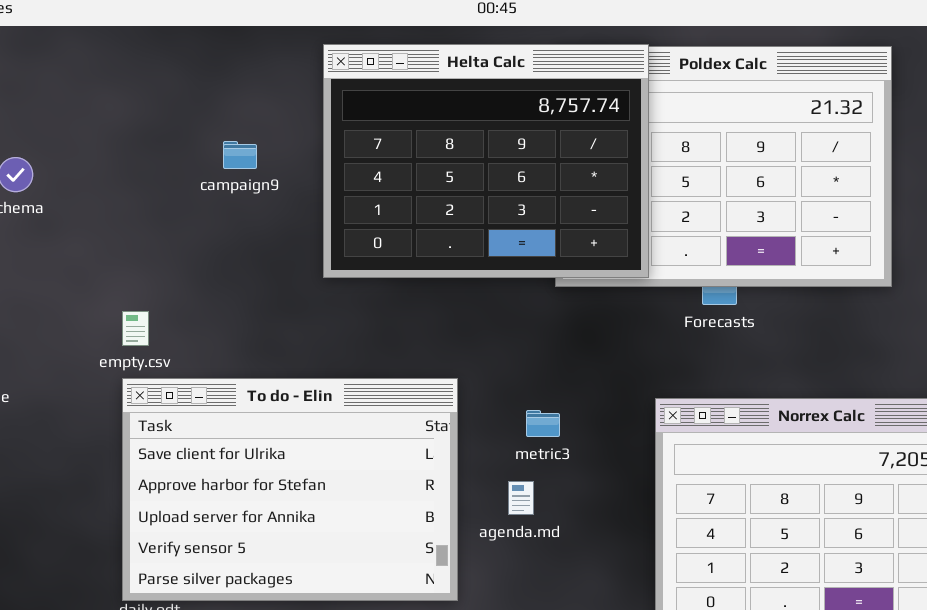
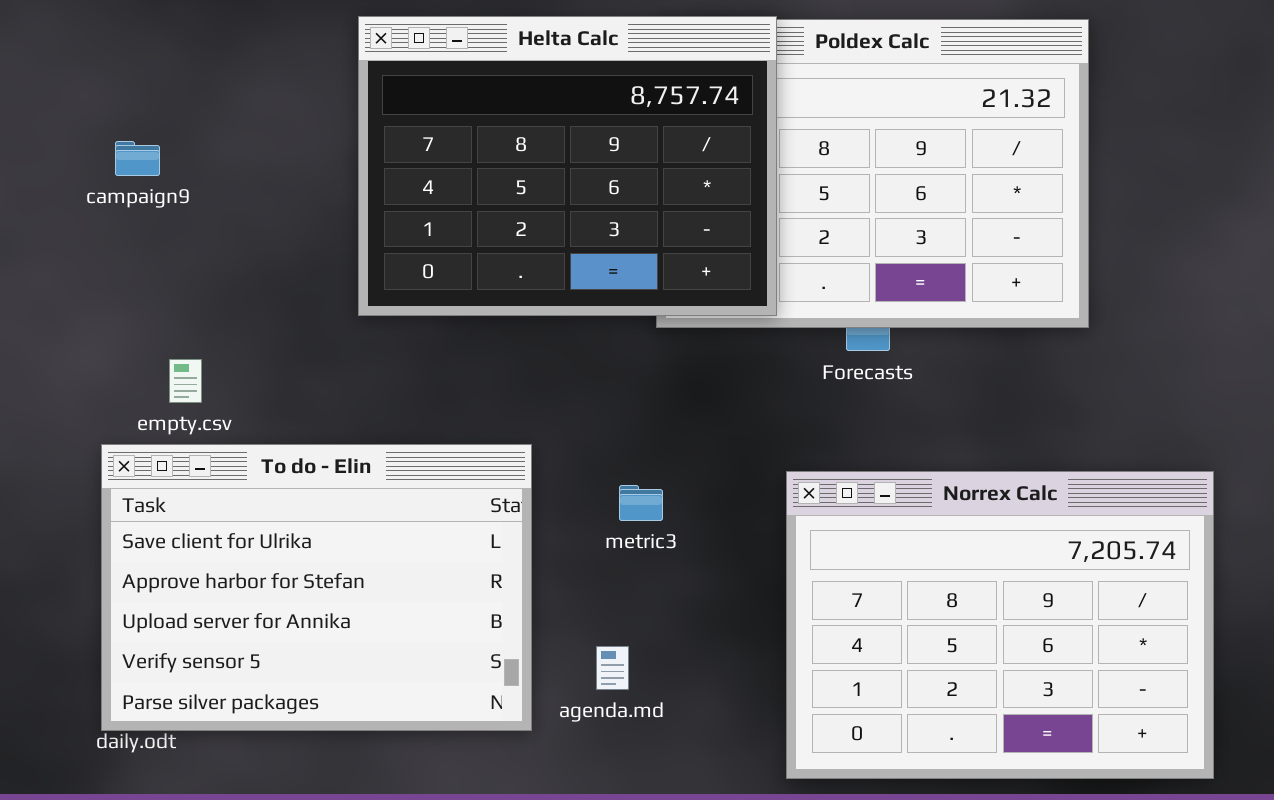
campaign9: [223,141,257,169] -> [115,141,160,176], moved
empty.csv: [122,311,149,346] -> [169,359,202,403], moved
agenda.md: [508,481,534,515] -> [596,646,629,690], moved

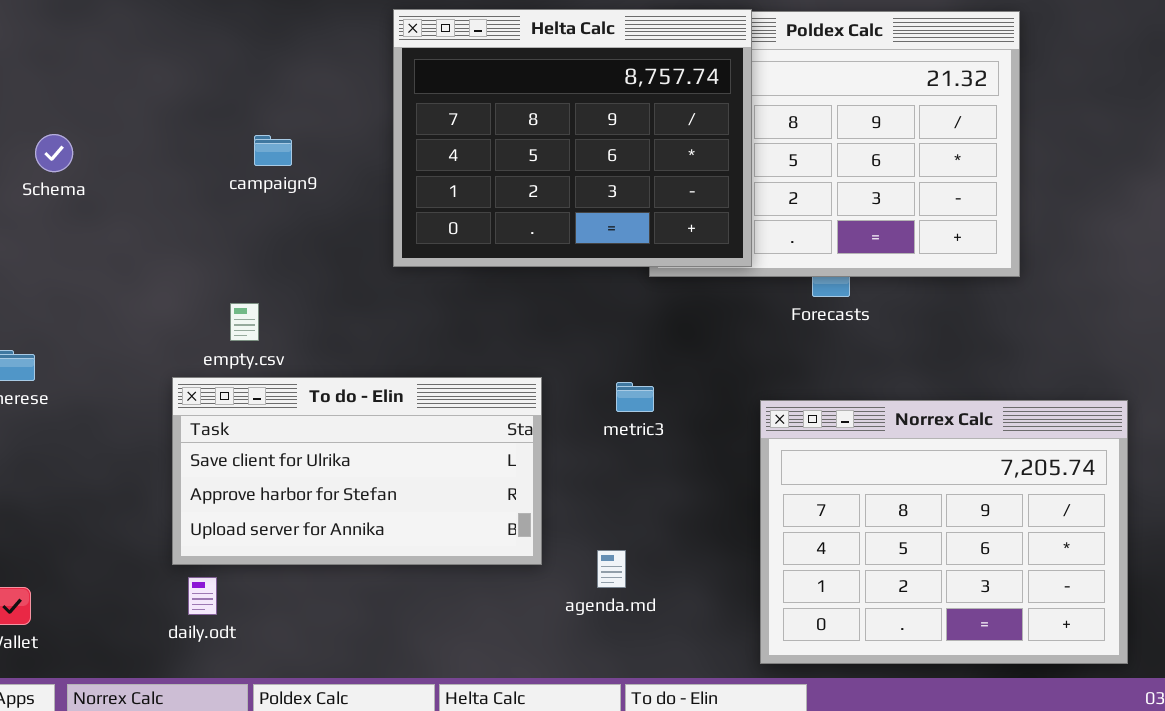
campaign9: [115,141,160,176] -> [254,135,292,166], moved
To do - Elin: [101,444,532,731] -> [172,377,542,565], resized
metric3: [619,485,663,521] -> [616,382,654,412], moved

